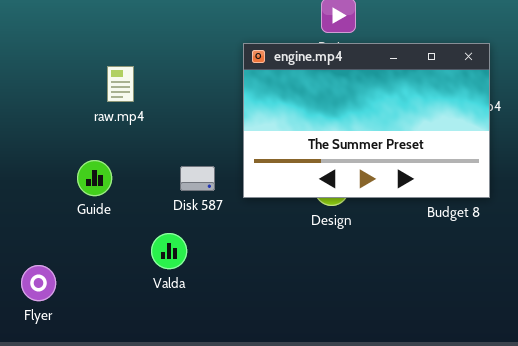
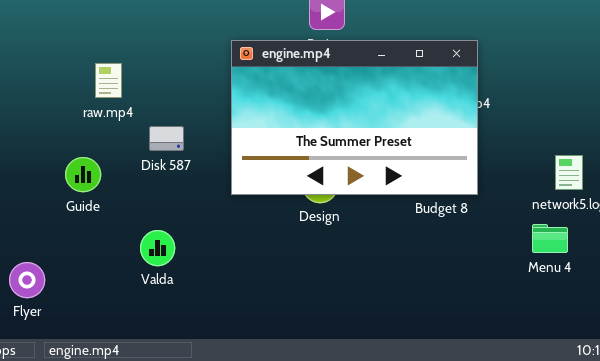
Disk 587: [180,166,215,191] -> [149,126,184,151], moved

